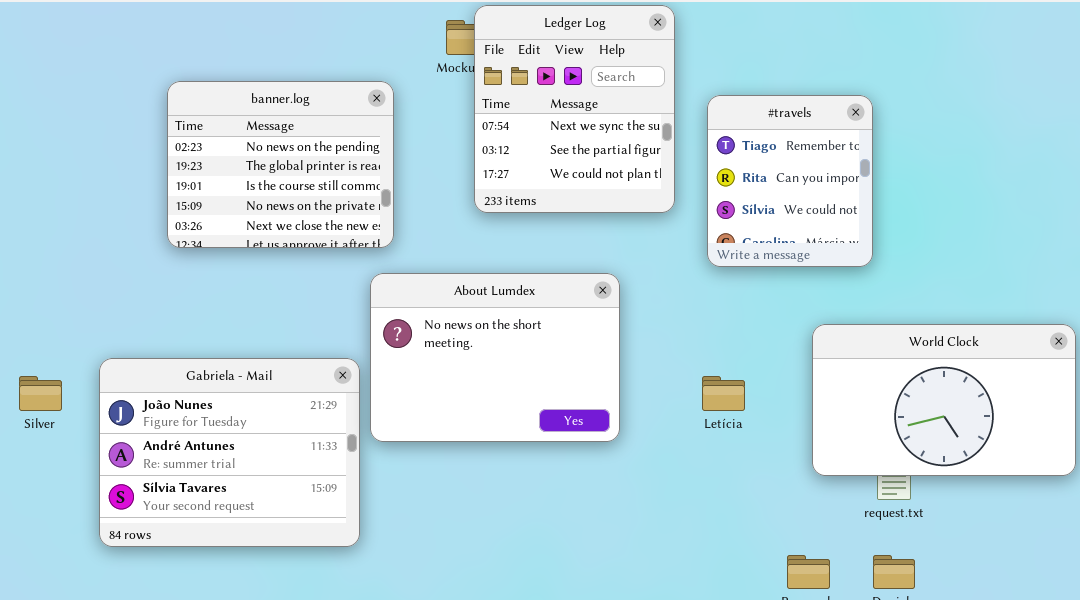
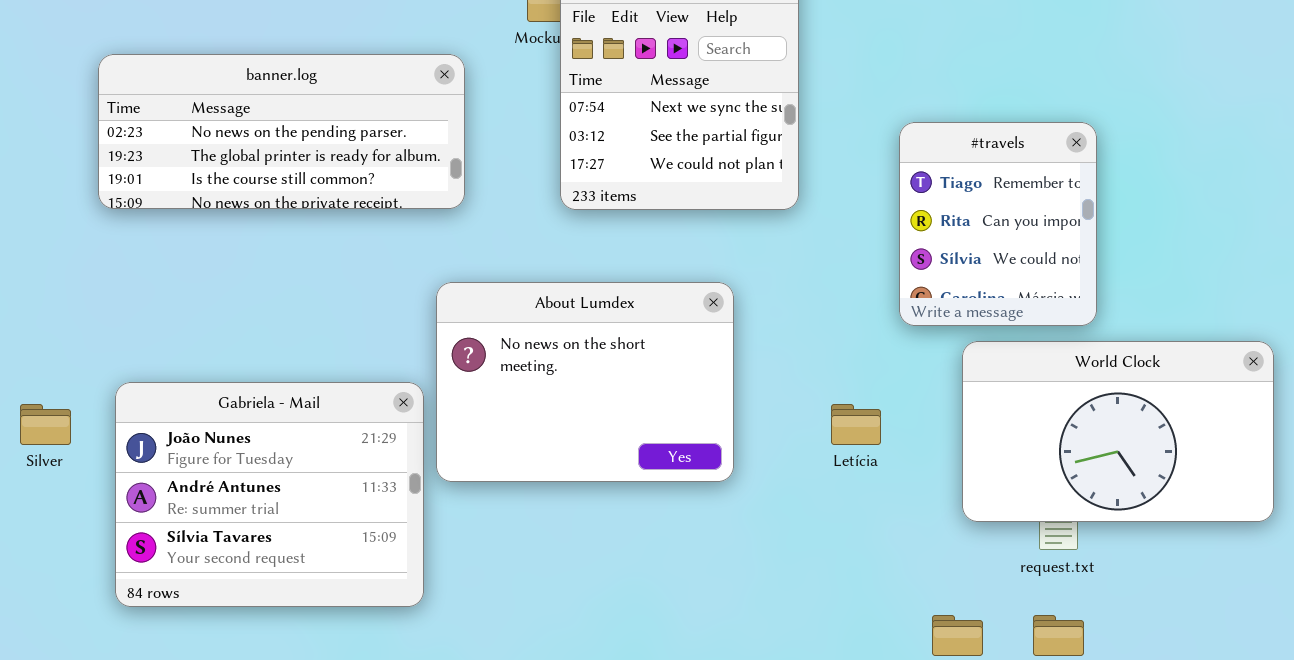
banner.log: [167,81,394,248] -> [98,54,465,209], resized
#travels: [707,95,873,267] -> [899,122,1097,326], moved

